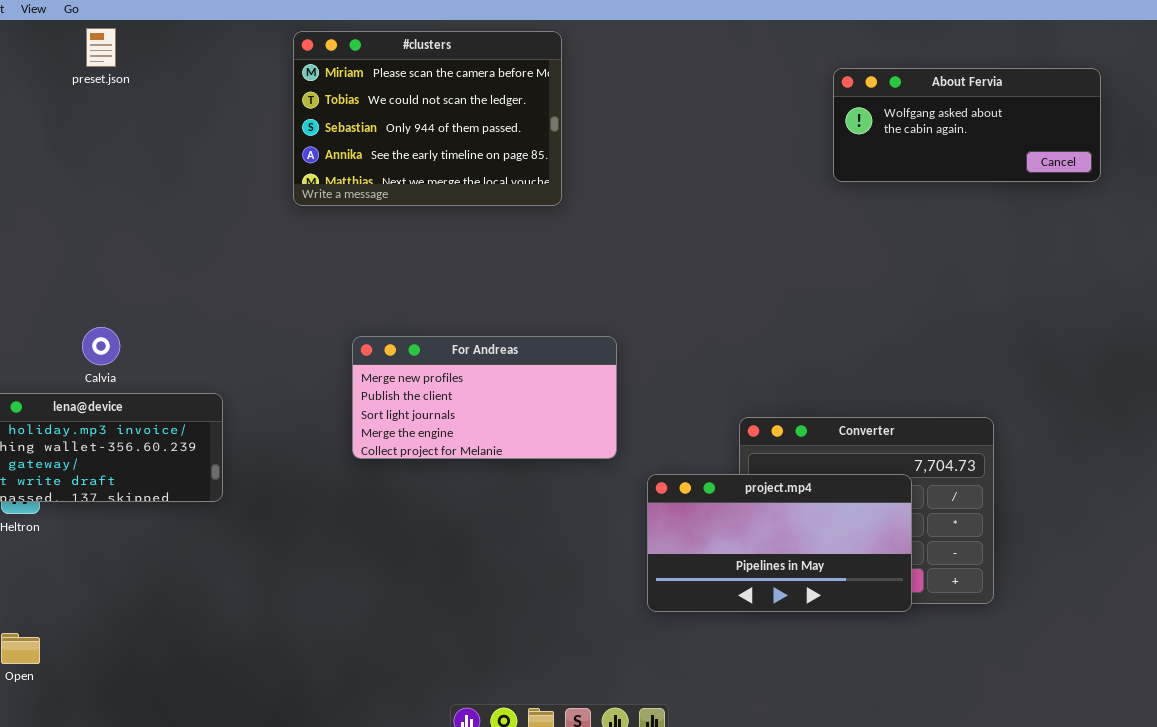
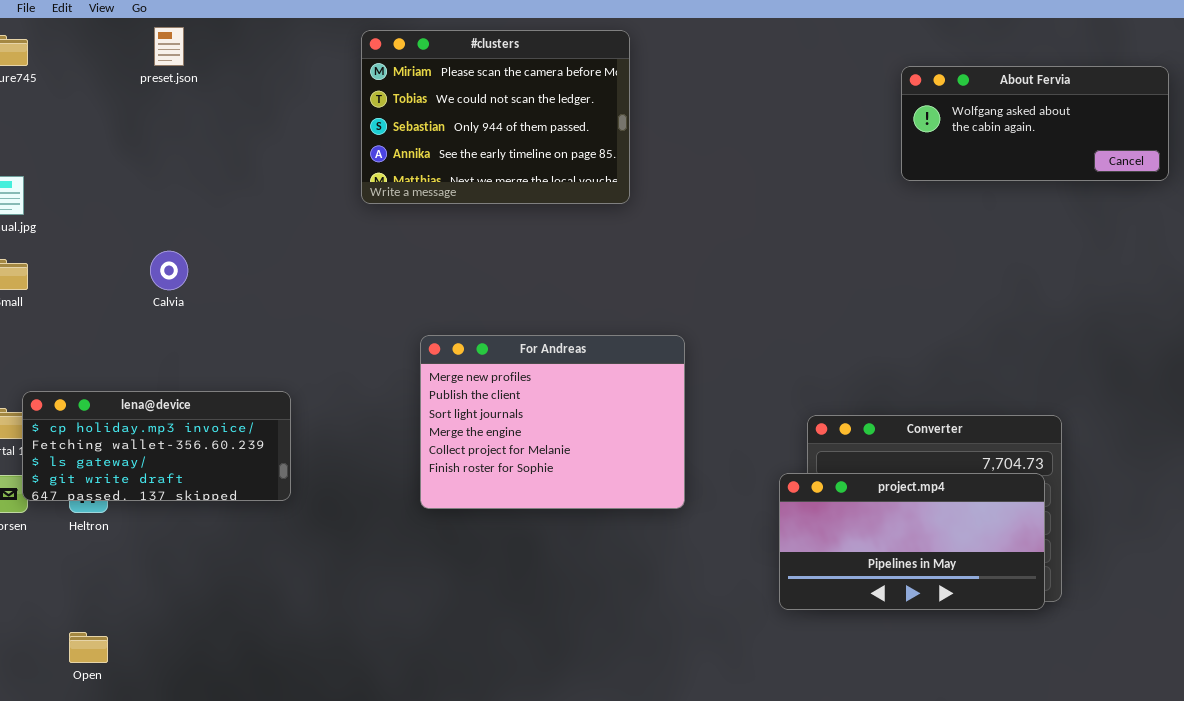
Calvia: [82,327,120,365] -> [150,251,188,290], moved
For Andreas: [352,336,617,459] -> [420,335,685,509], resized
project.mp4: [647,474,912,612] -> [779,473,1045,610], moved

